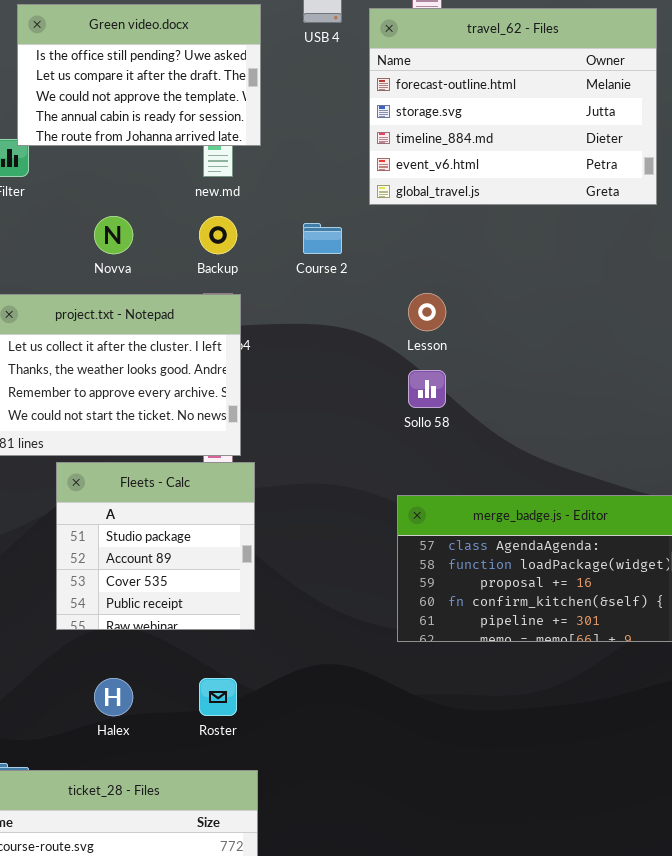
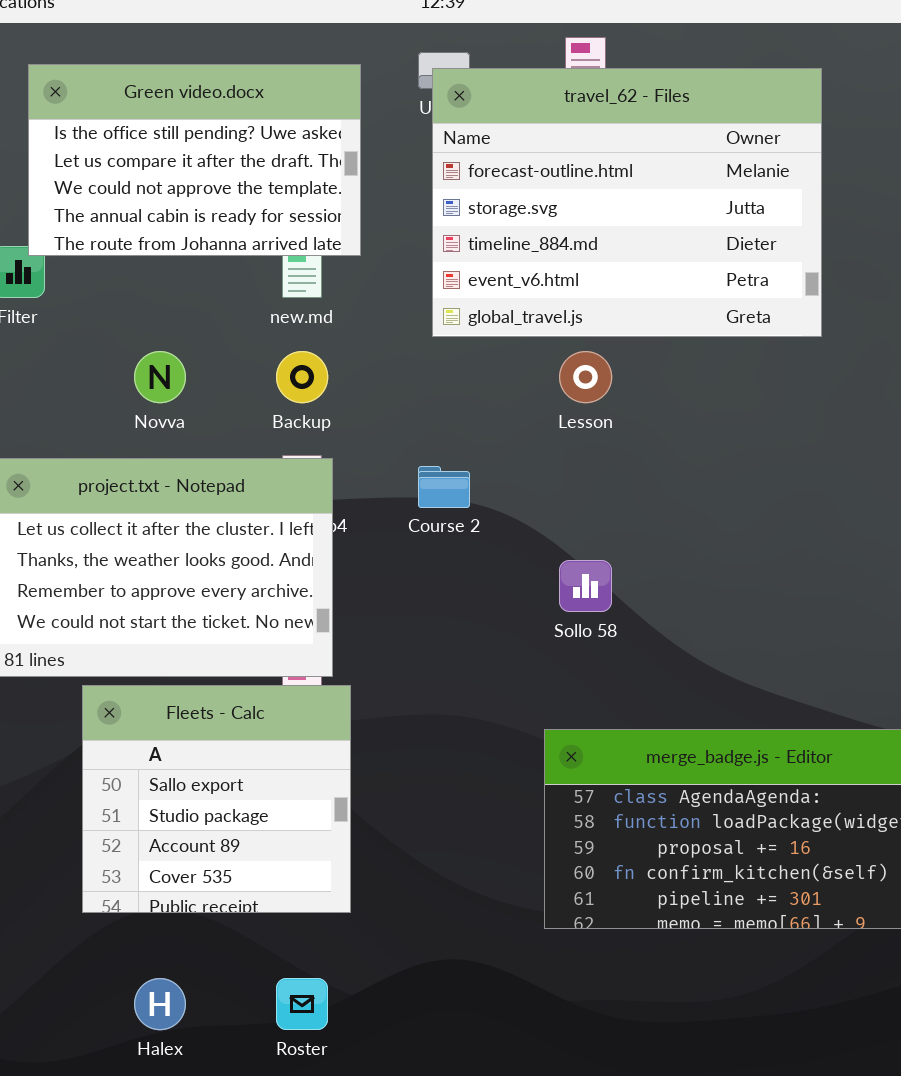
travel_62 - Files: [369,8,657,205] -> [432,68,822,337], moved
Course 2: [303,223,342,254] -> [418,466,470,508], moved
Lesson: [408,293,446,331] -> [559,351,612,403], moved
Fleets - Calc: [56,462,255,630] -> [82,685,351,913], scrolled up 1 row

